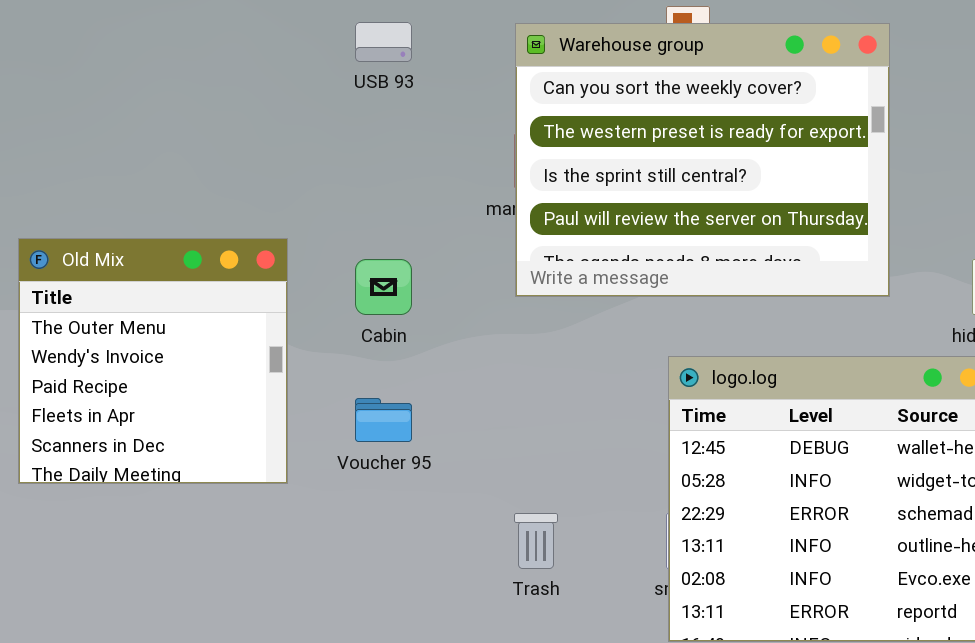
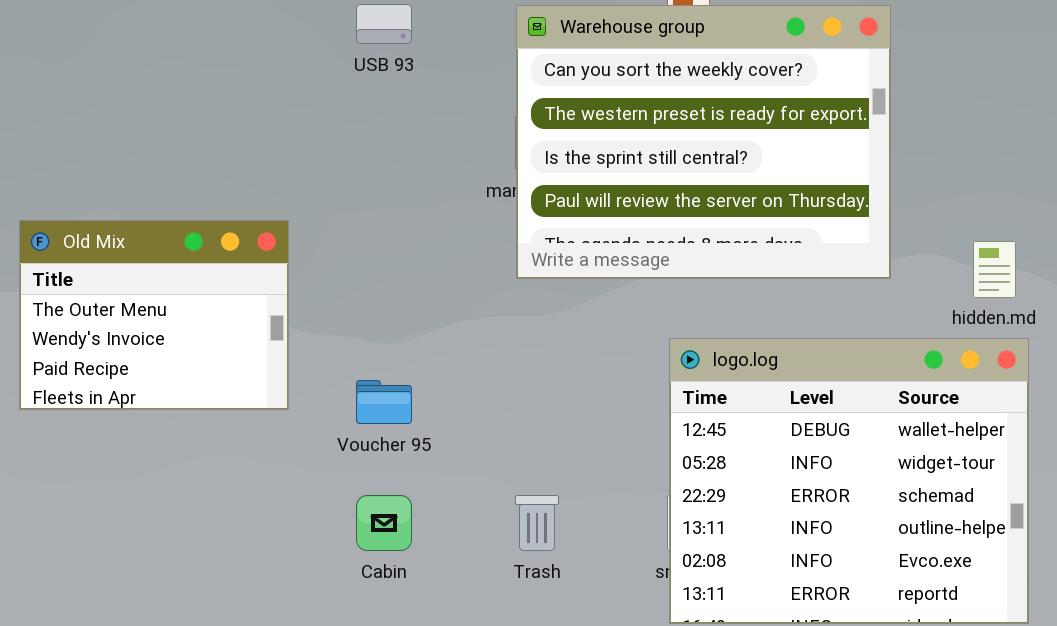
Old Mix: [18,238,288,484] -> [19,220,289,410], resized
Cabin: [355,259,412,315] -> [356,495,412,551], moved

